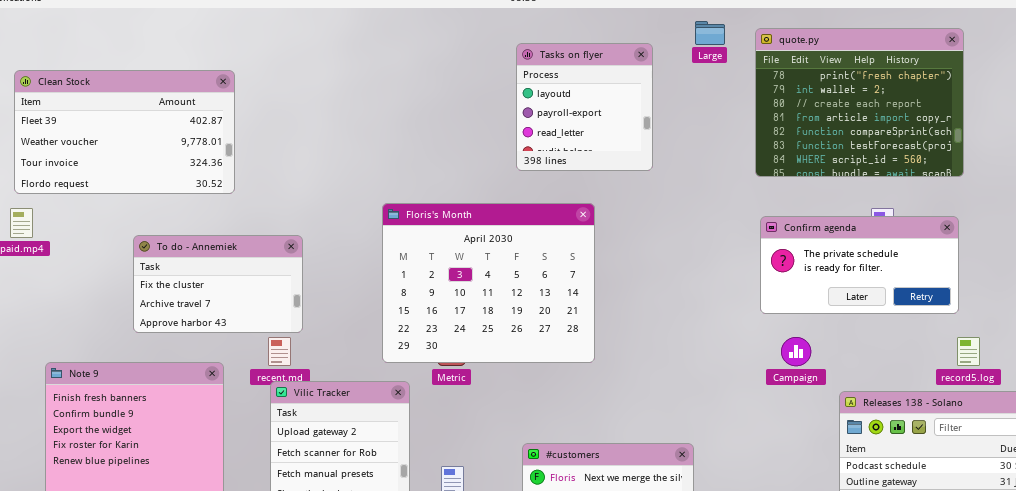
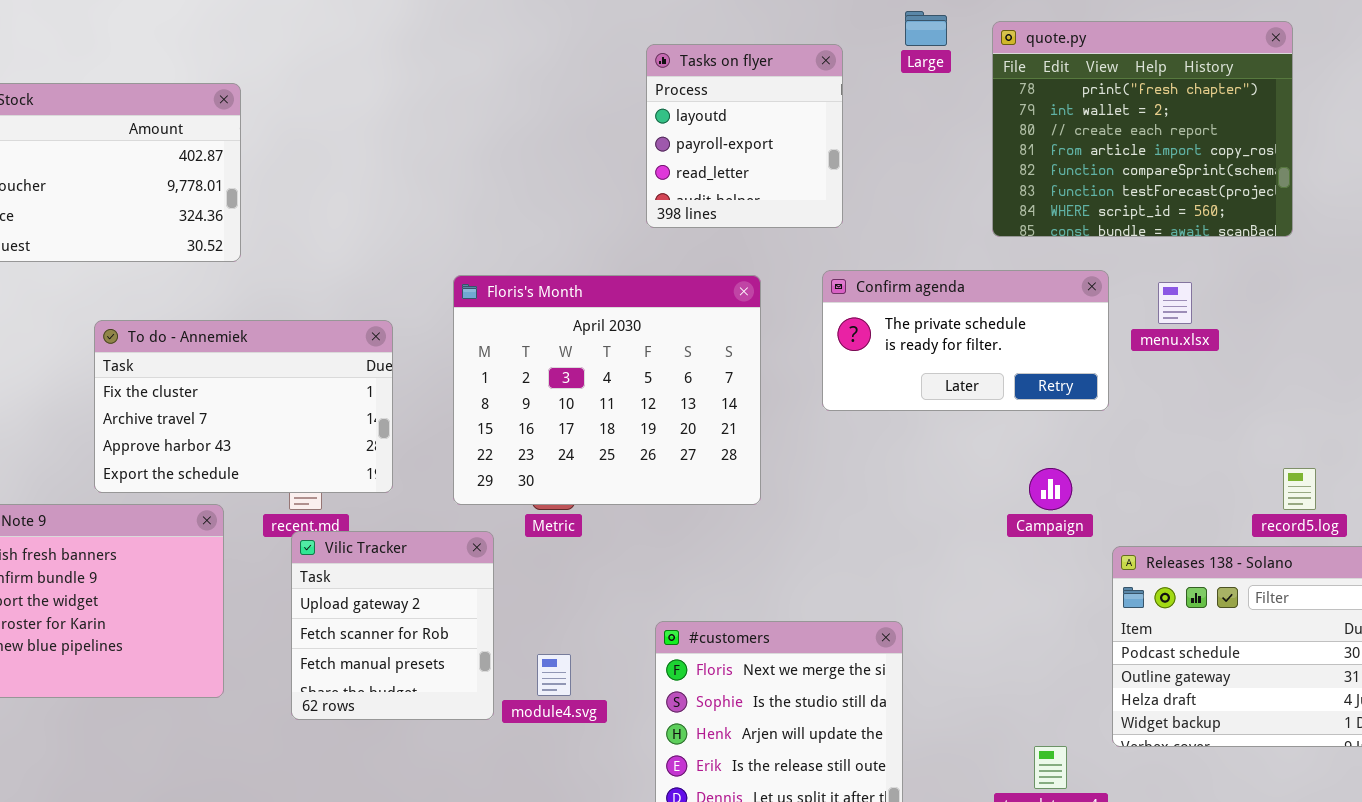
Confirm agenda: [760,216,959,314] -> [822,270,1109,411], moved
To do - Annemiek: [133,235,303,333] -> [94,320,393,493], resized

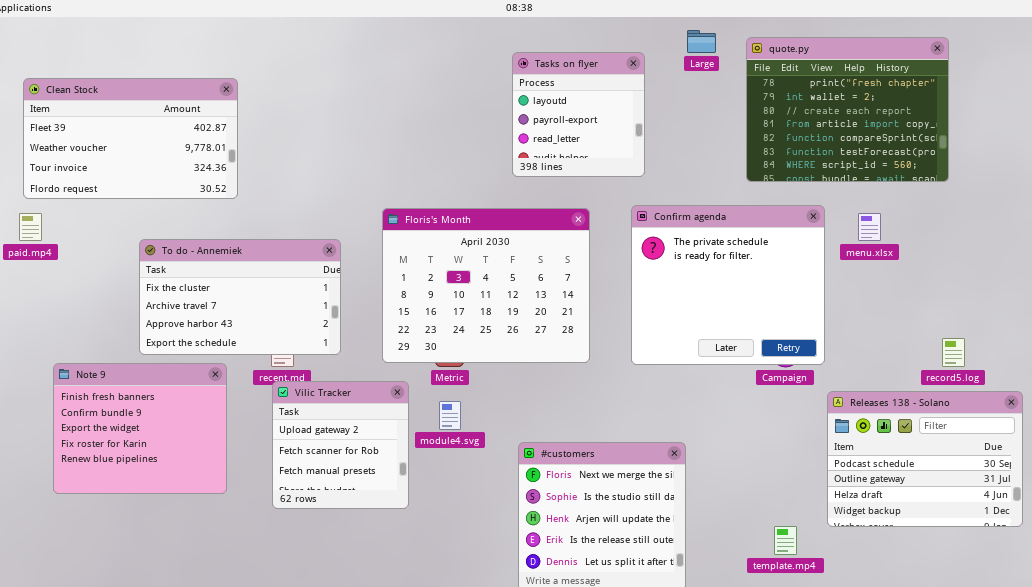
Confirm agenda: [822,270,1109,411] -> [631,205,825,365], resized
module4.svg: [537,654,571,696] -> [439,401,461,430], moved

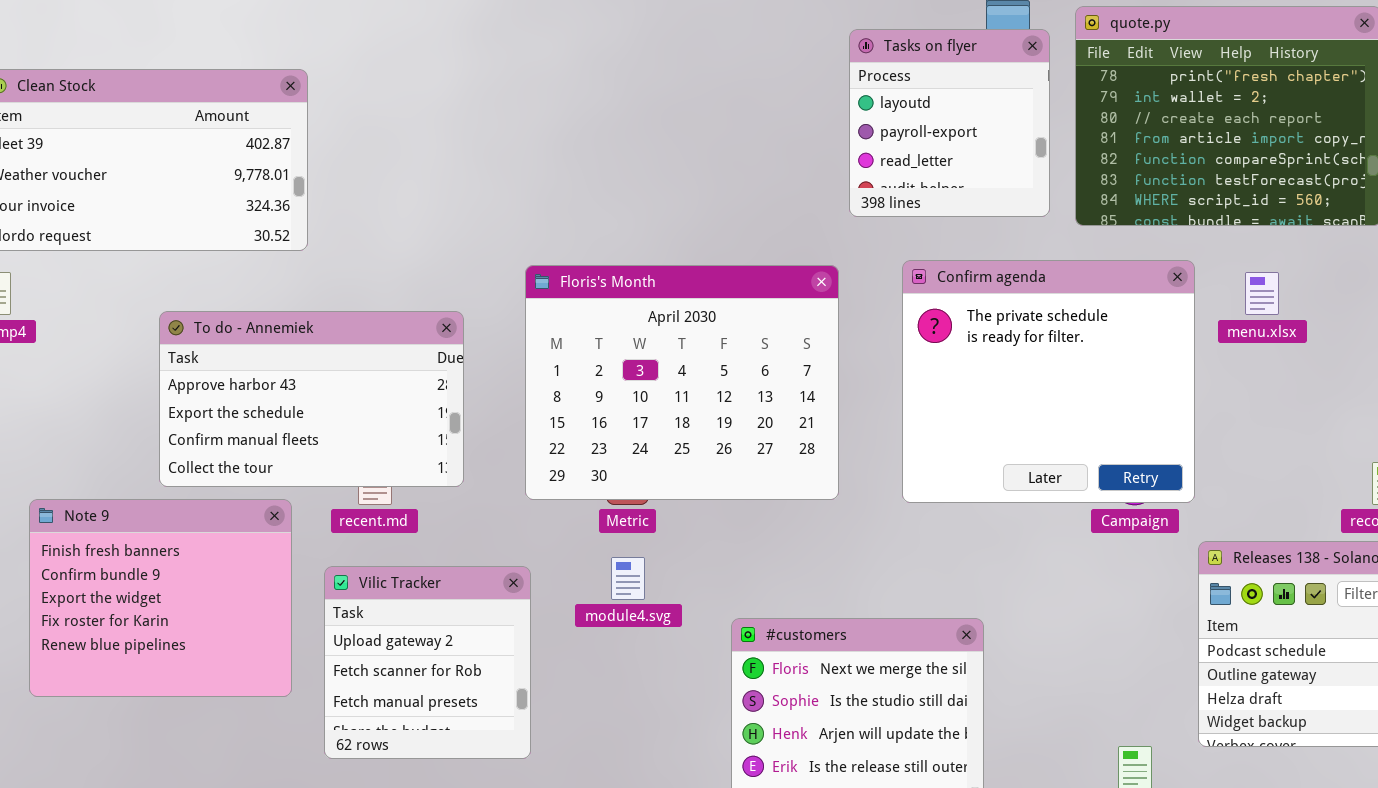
Tasks on flyer: [512,52,645,177] -> [849,29,1050,217], moved
To do - Annemiek: [139,239,341,355] -> [159,311,464,487], scrolled down 2 rows
Vilic Tracker: [272,381,409,509] -> [324,566,531,759], moved

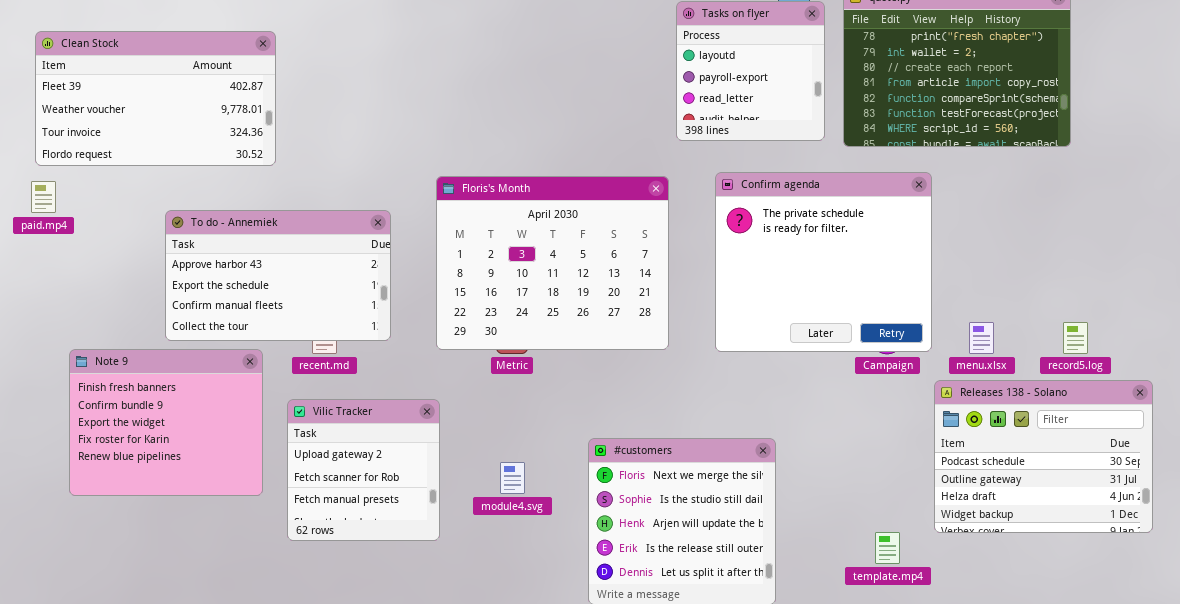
menu.xlsx: [1245,272,1279,315] -> [969,322,994,354], moved
module4.svg: [611,557,645,600] -> [500,462,525,494], moved

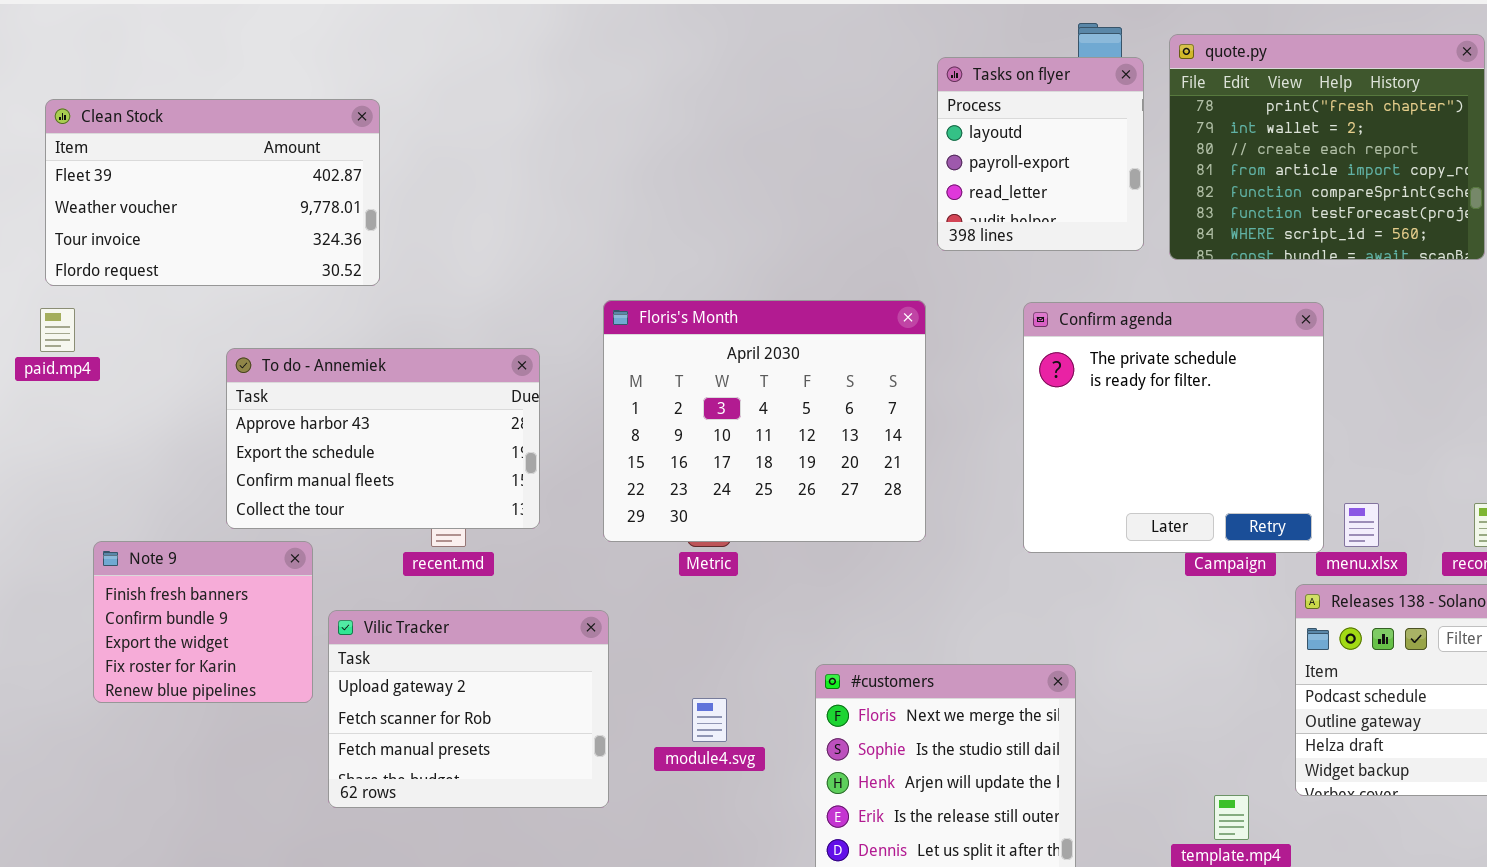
Confirm agenda: [715,172,932,352] -> [1023,302,1324,553], moved
Note 9: [69,349,263,496] -> [93,541,313,703], resized
Vilic Tracker: [287,399,440,541] -> [328,610,609,808], resized

